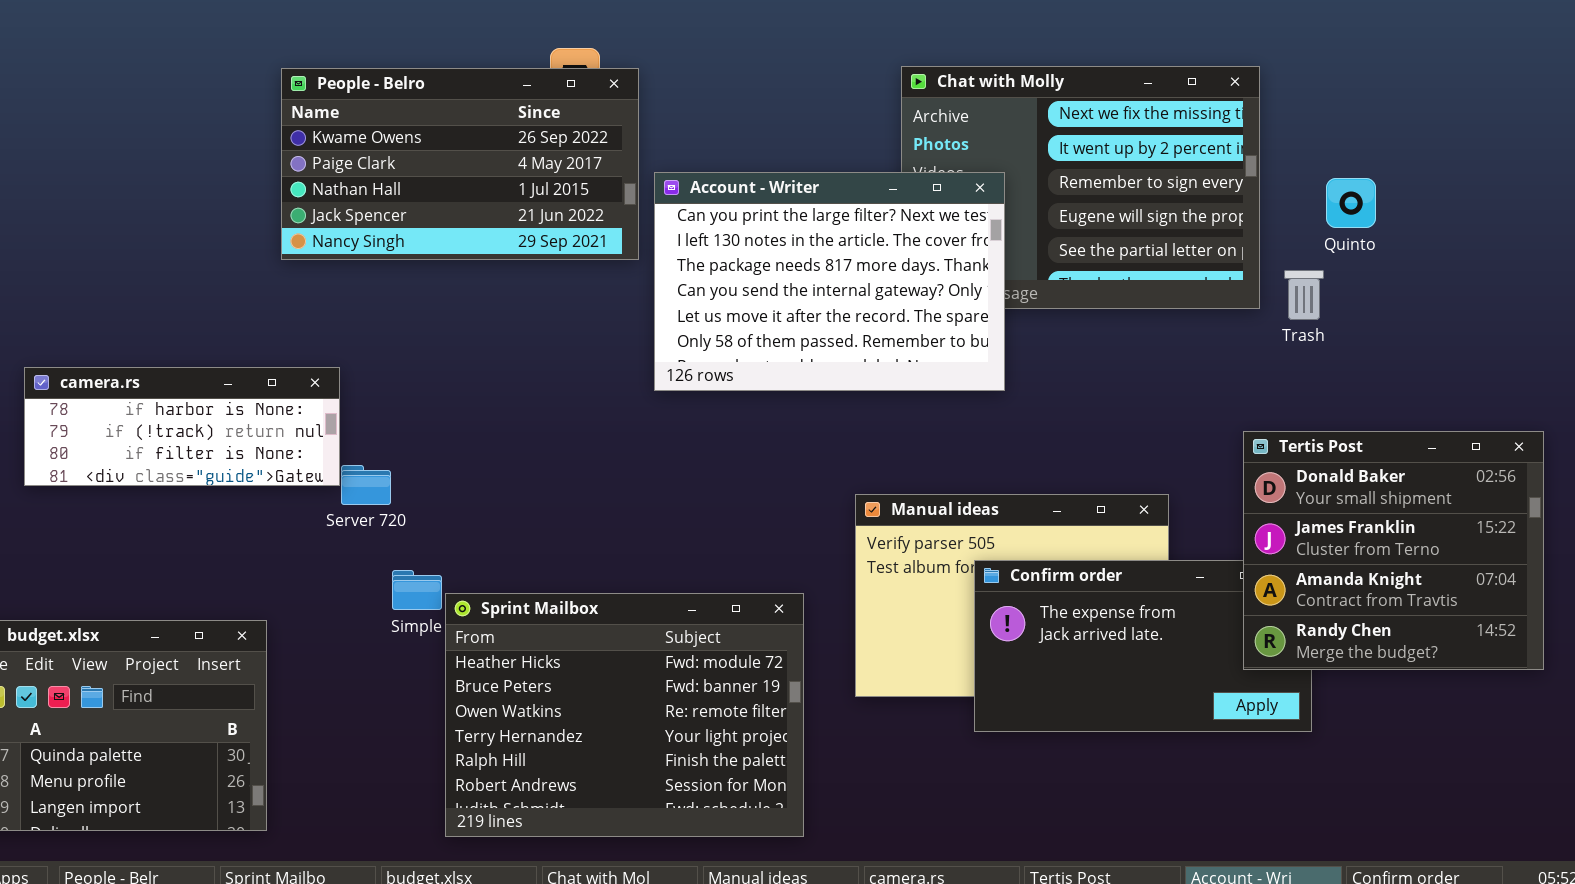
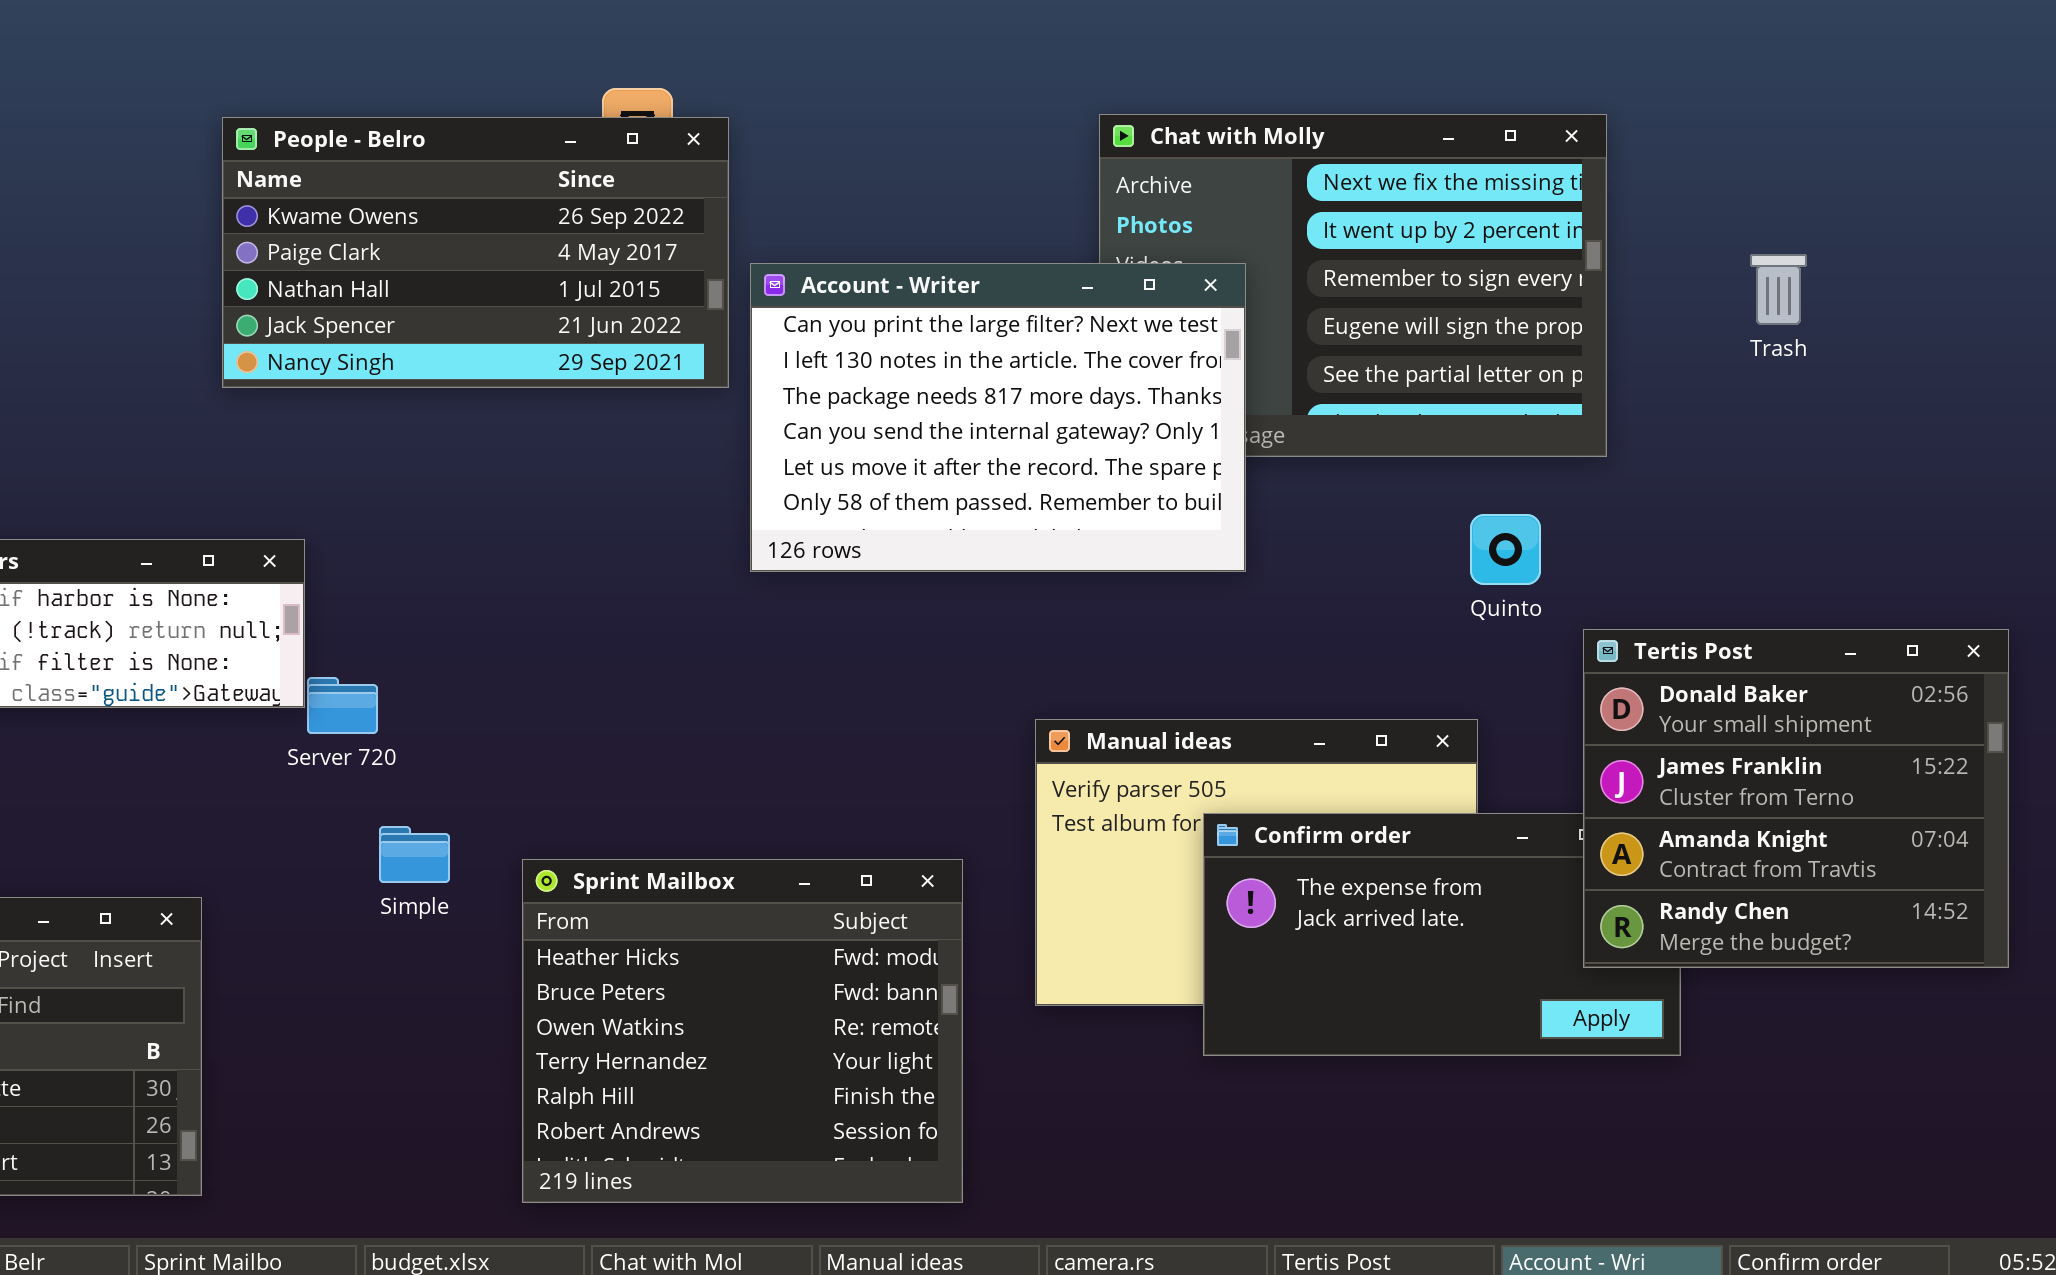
Quinto: [1326,178,1376,228] -> [1470,514,1541,585], moved
Trash: [1284,270,1324,320] -> [1750,254,1807,325], moved
Sprint Mailbox: [445,593,804,837] -> [522,859,963,1203], resized

